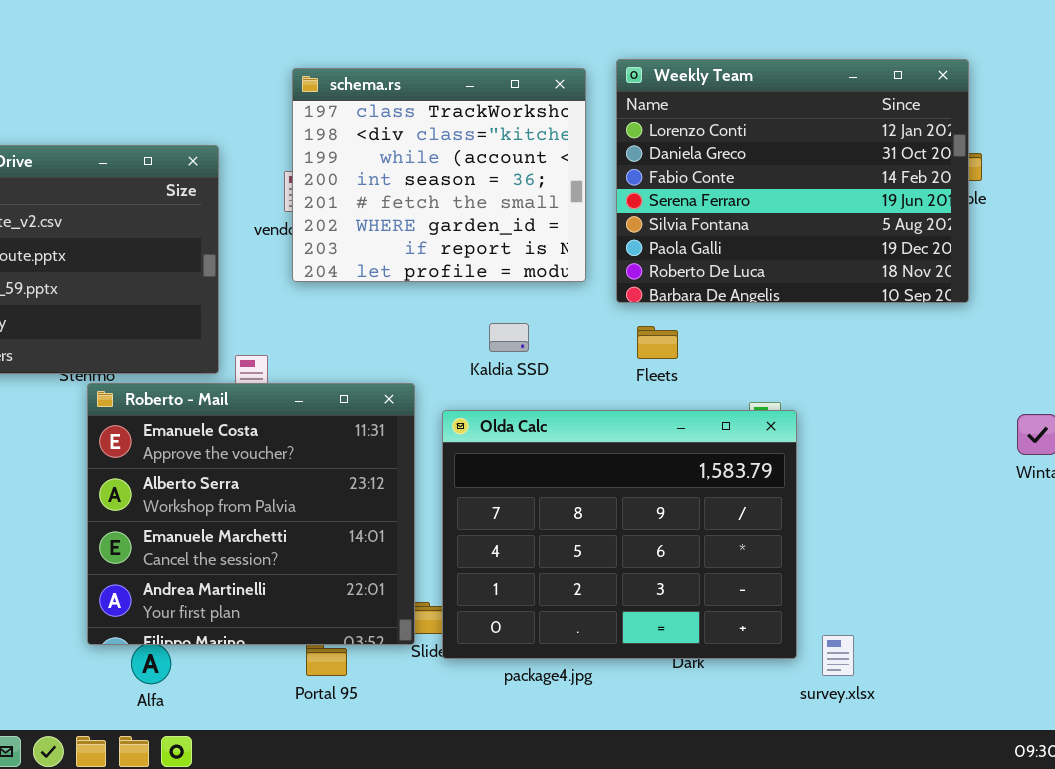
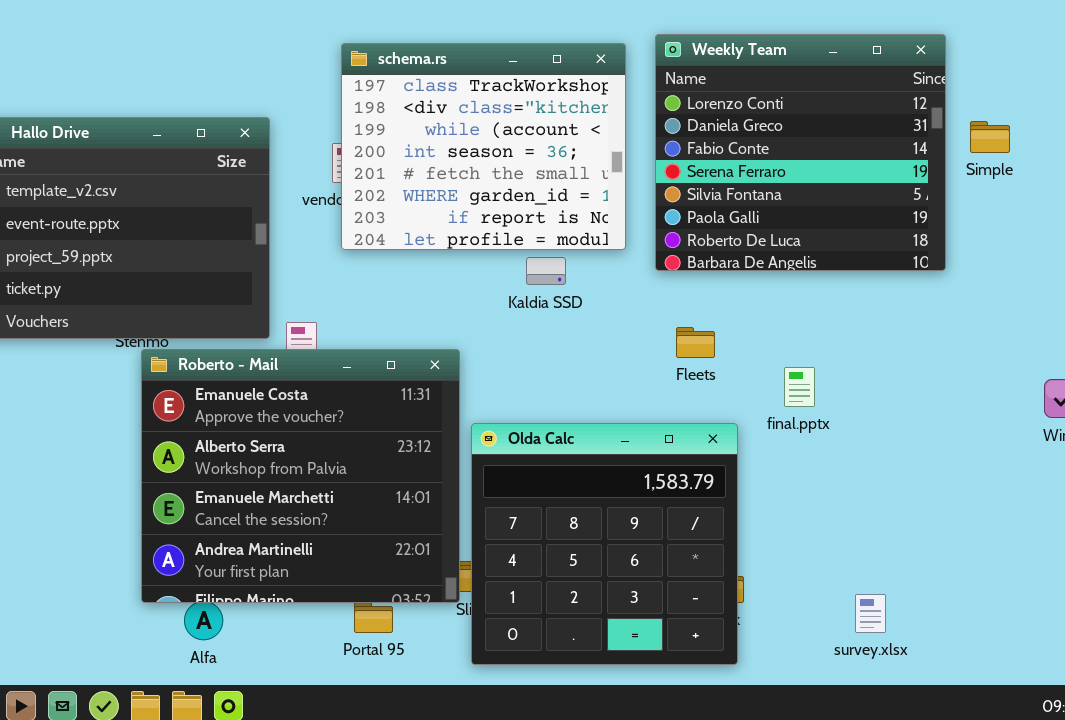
Weekly Team: [616,59,969,303] -> [655,34,946,271], resized
Kaldia SSD: [489,323,529,352] -> [526,257,566,285], moved
Fleets: [637,326,678,359] -> [676,327,715,358], moved
Olda Calc: [442,410,797,659] -> [471,423,738,665], moved, resized

